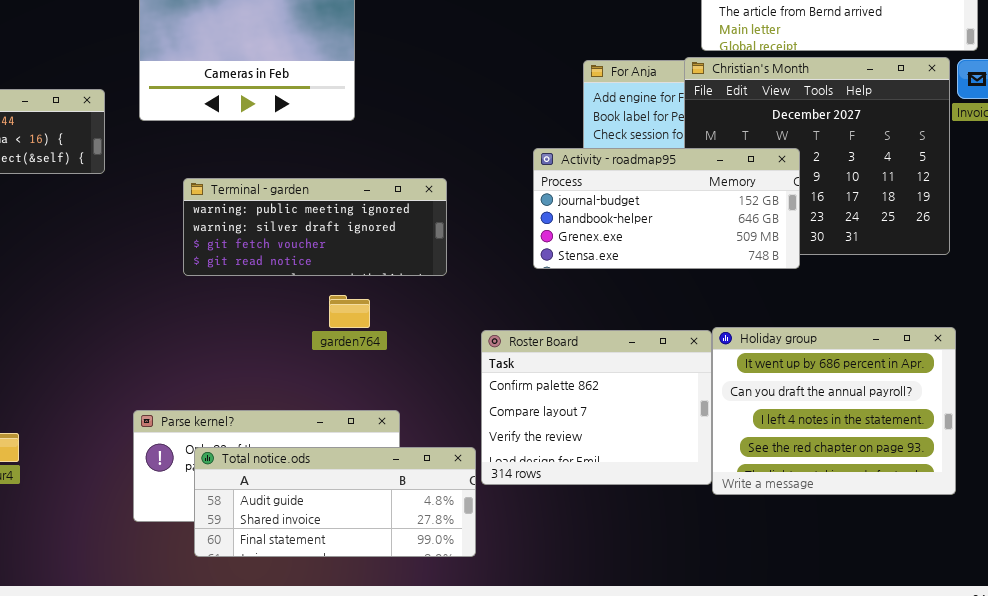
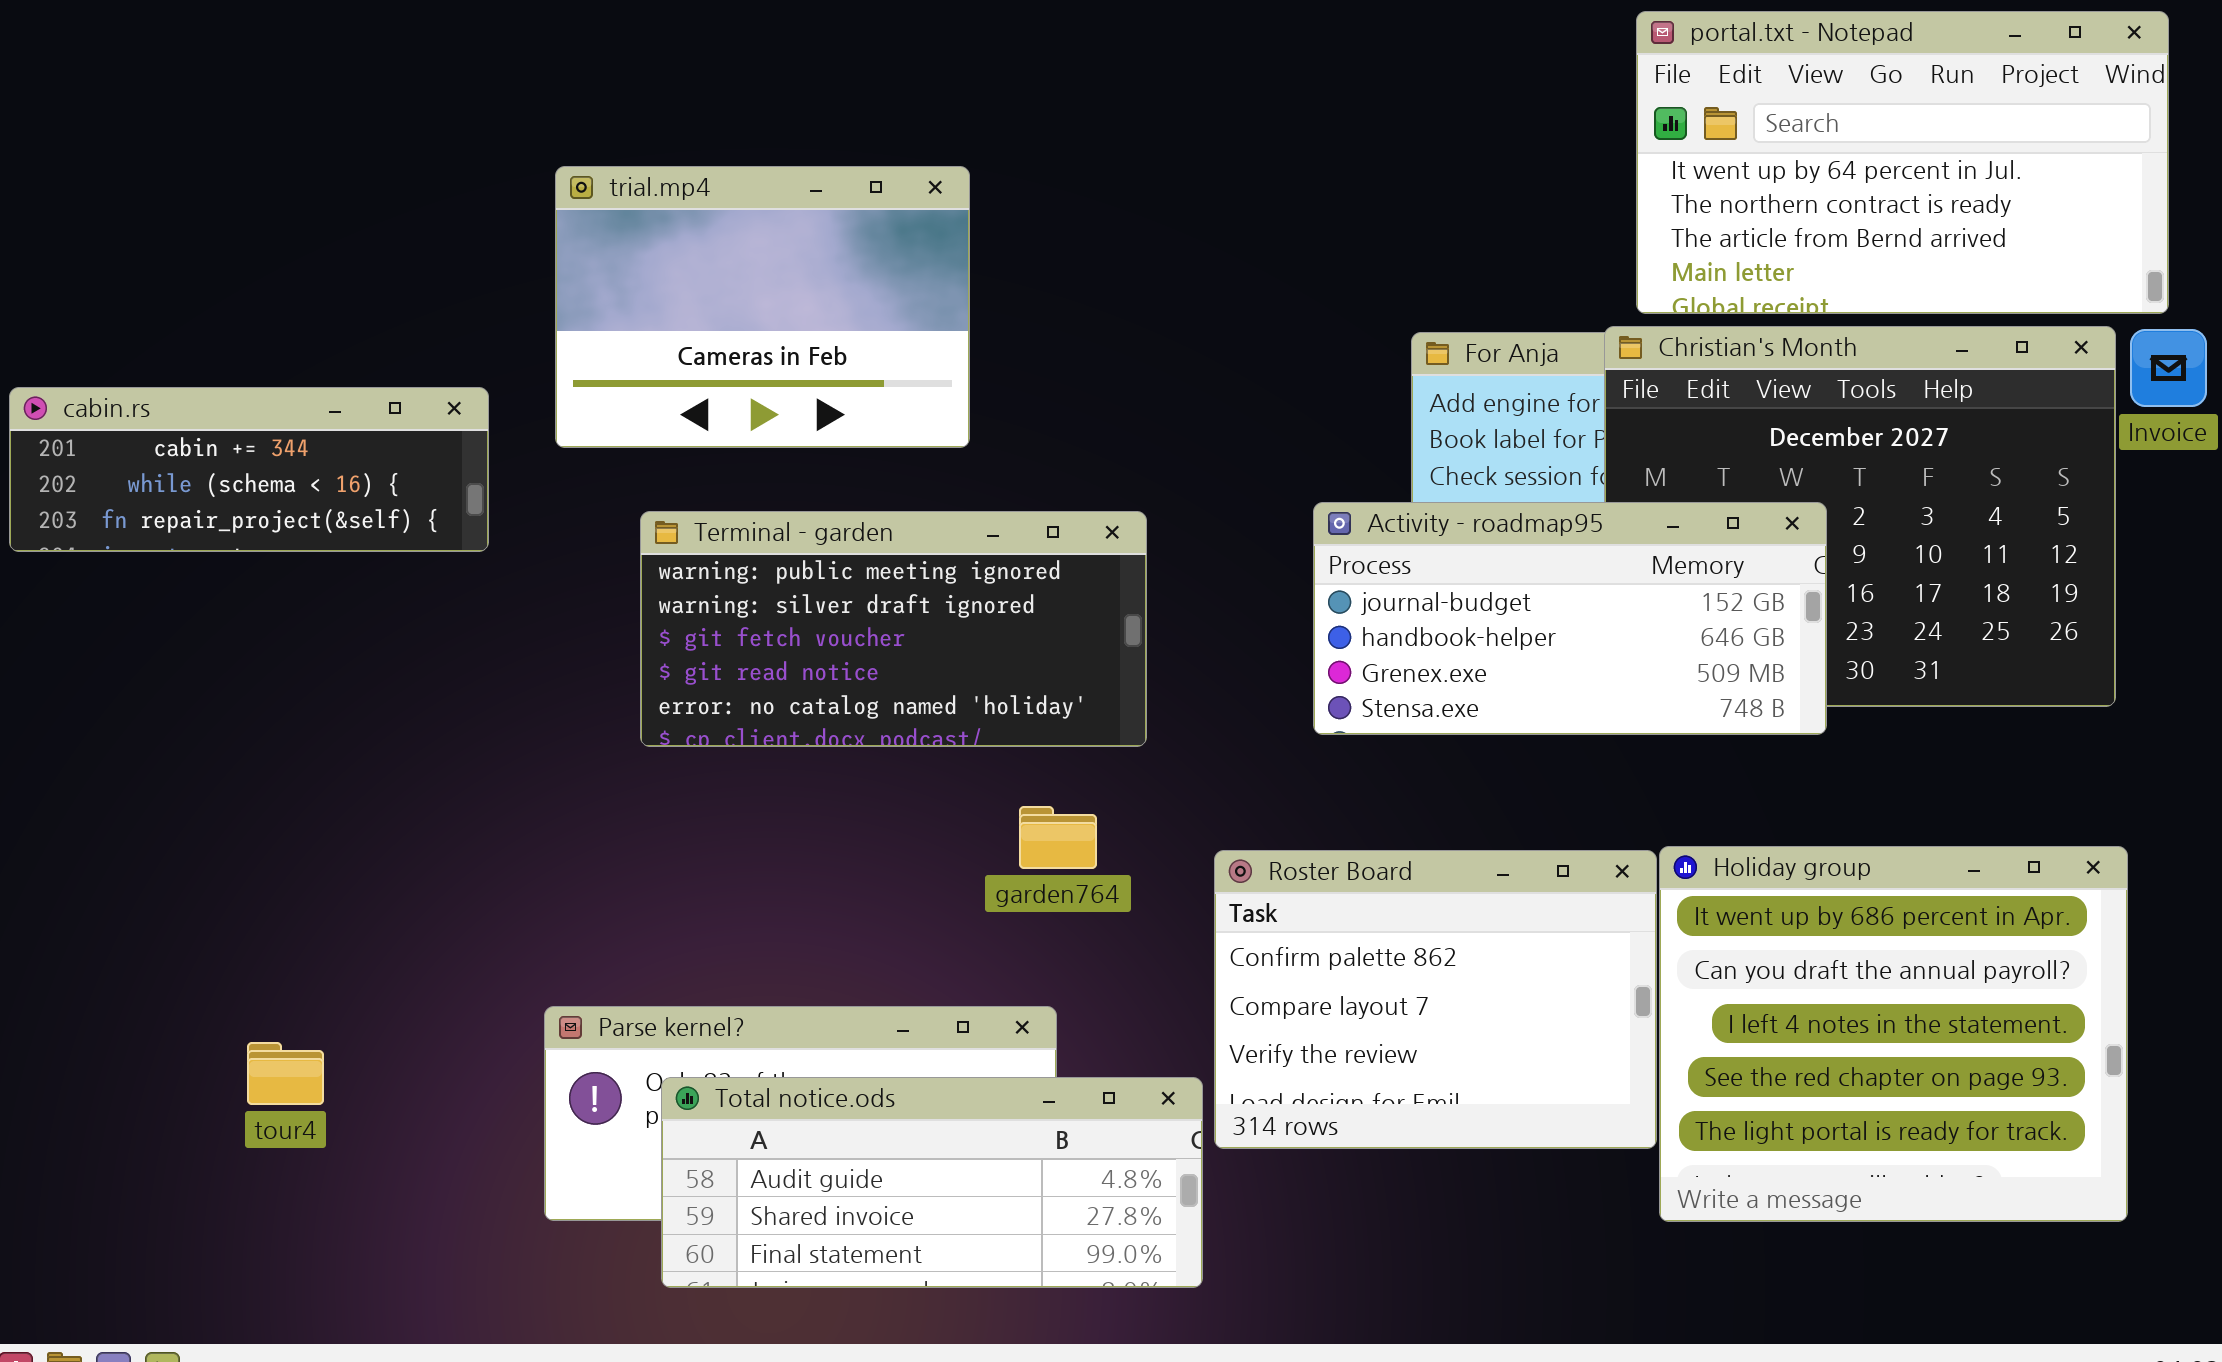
Terminal - garden: [183,178,447,276] -> [640,511,1147,747], resized
garden764: [329,295,370,328] -> [1019,806,1097,869], moved
Holiday group: [712,327,956,495] -> [1659,846,2128,1222], resized

